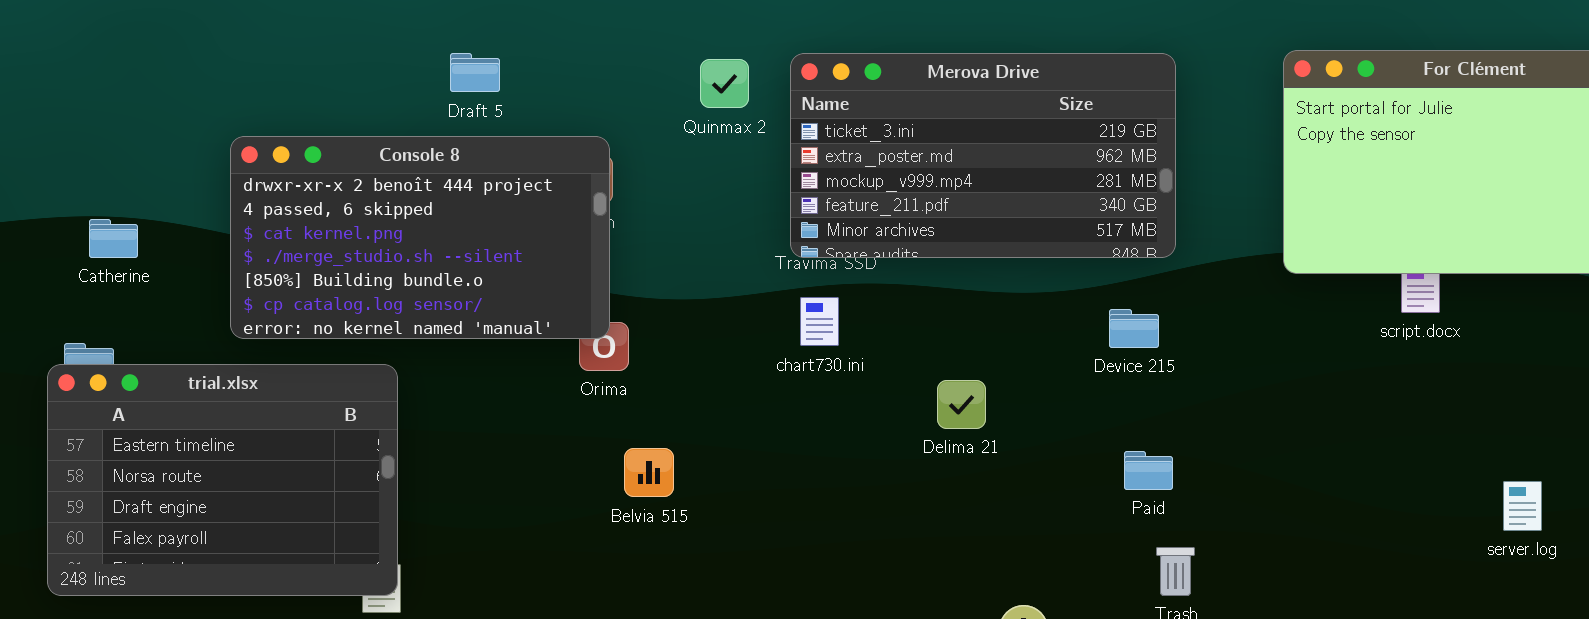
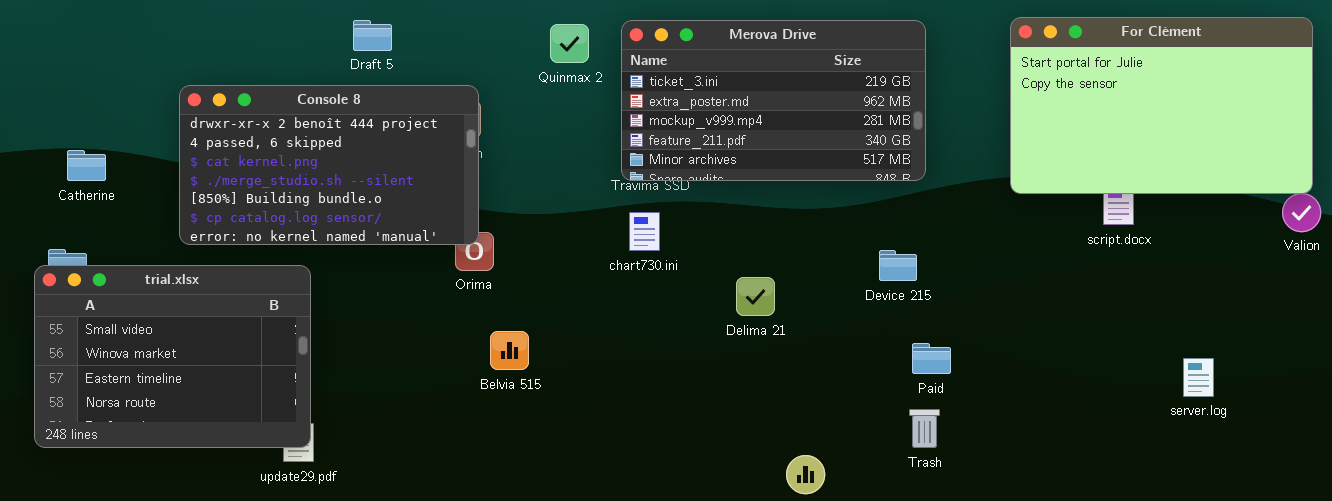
Device 215: [1109,309,1159,348] -> [879,250,917,281], moved
trial.xlsx: [47,364,398,596] -> [34,265,311,448], scrolled up 2 rows
Paid: [1124,451,1173,490] -> [912,343,951,374], moved

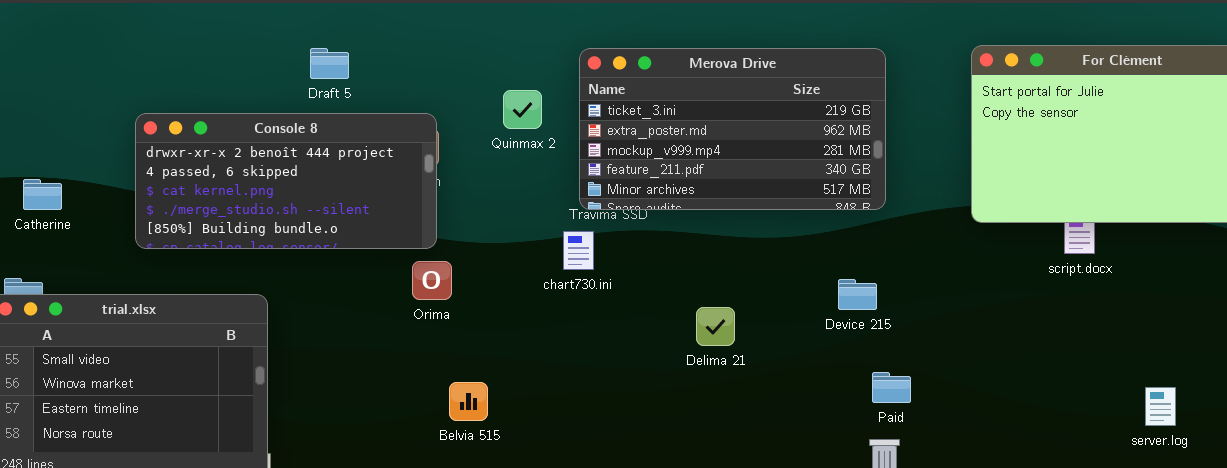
Quinmax 2: [550,24,589,63] -> [503,90,542,129], moved
Console 8: [179,85,479,245] -> [135,113,437,249], resized
chart730.ini: [629,212,660,251] -> [563,231,594,270], moved
Belvia 515: [490,331,529,370] -> [449,382,488,421], moved

